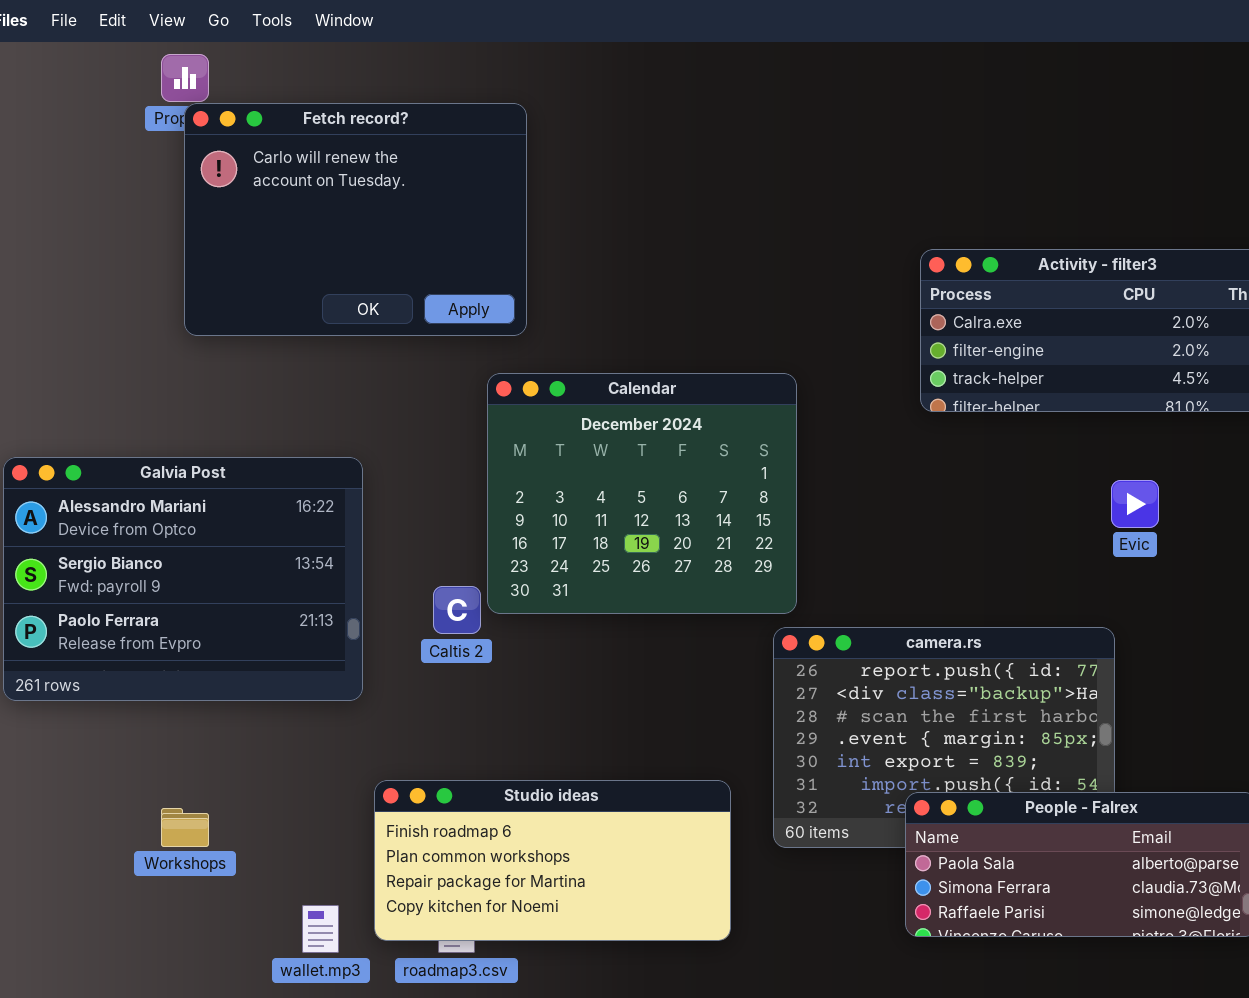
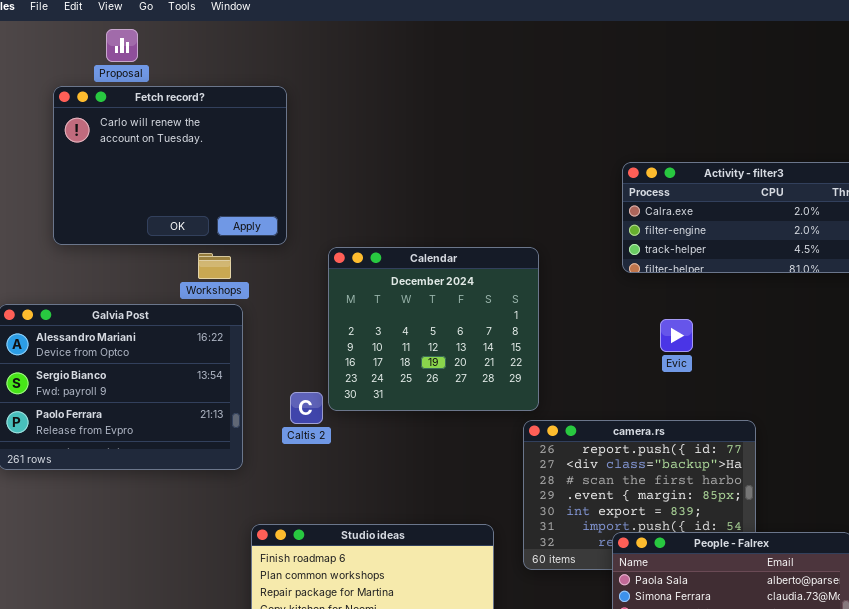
Fetch record?: [184,103,527,336] -> [53,86,287,245], moved
Evic: [1111,480,1159,528] -> [660,319,693,352], moved
Workshops: [161,808,209,847] -> [198,253,231,279], moved

